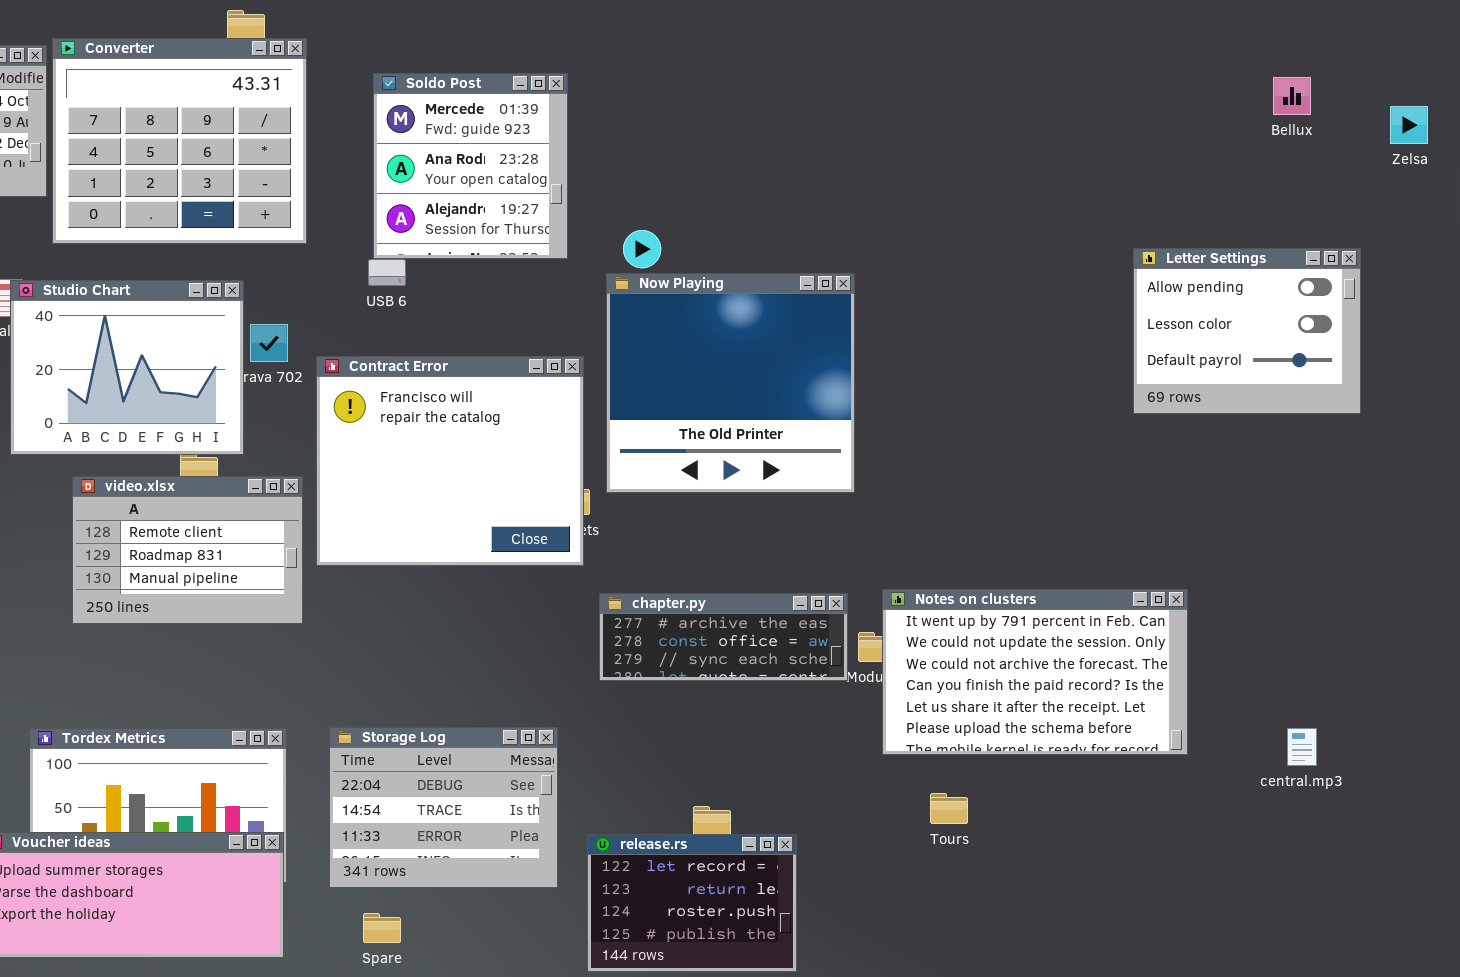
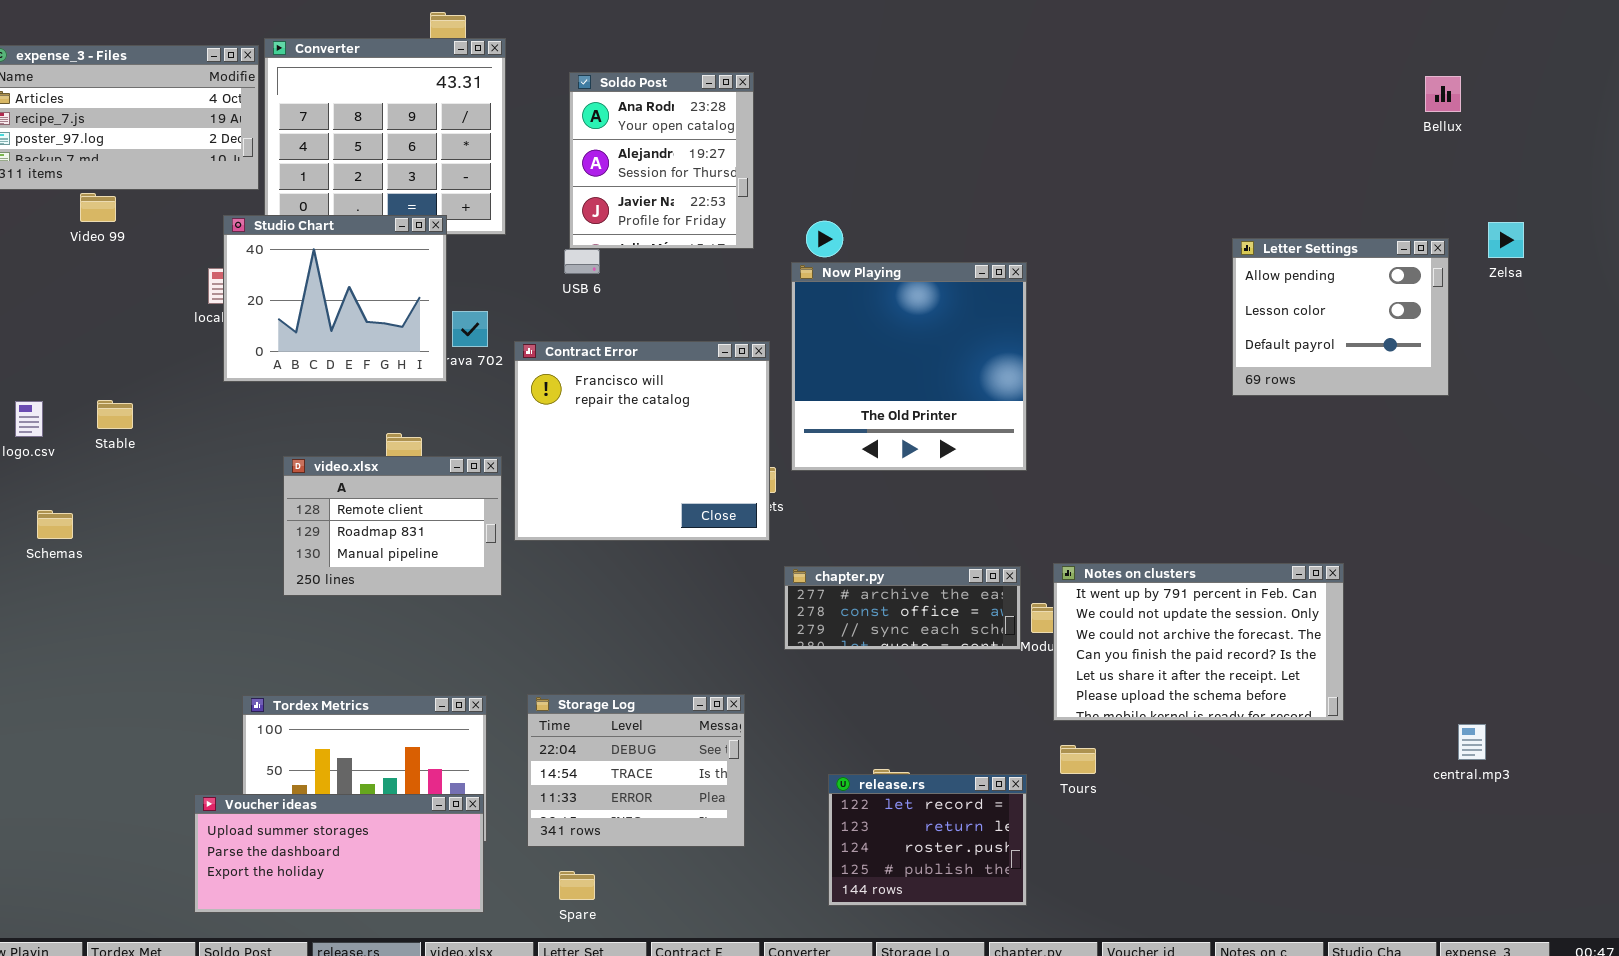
Soldo Post: [373,73,568,259] -> [569,72,754,249], scrolled down 1 row
Zelsa: [1390,106,1428,144] -> [1488,222,1524,258], moved
Letter Settings: [1133,248,1361,414] -> [1232,238,1449,396], moved
Studio Chart: [10,280,244,455] -> [223,215,447,382], moved
central.mp3: [1287,728,1317,766] -> [1458,724,1486,760], moved
Tours: [930,793,968,824] -> [1060,745,1096,774], moved
release.rs: [587,834,797,972] -> [828,774,1027,906], moved

